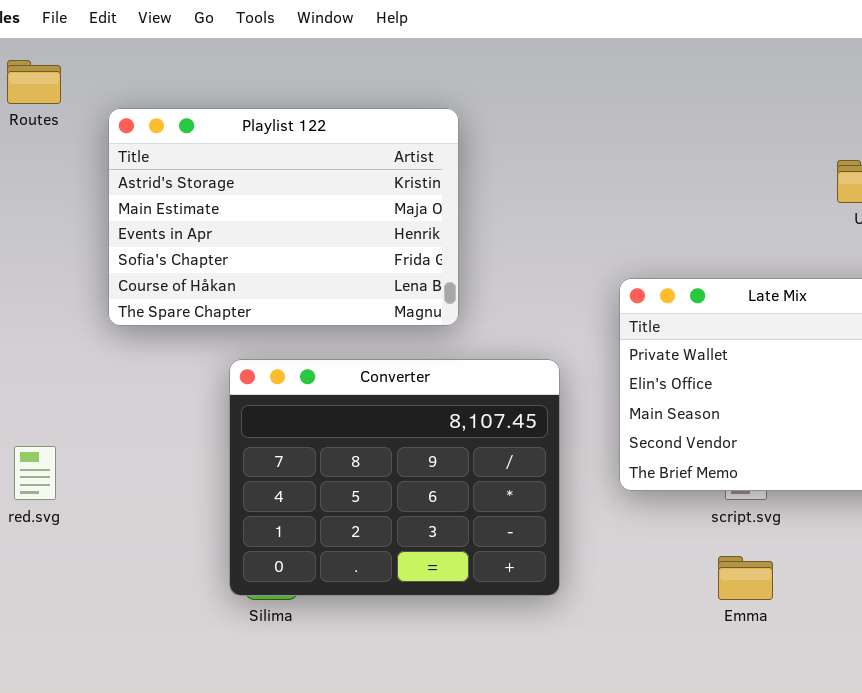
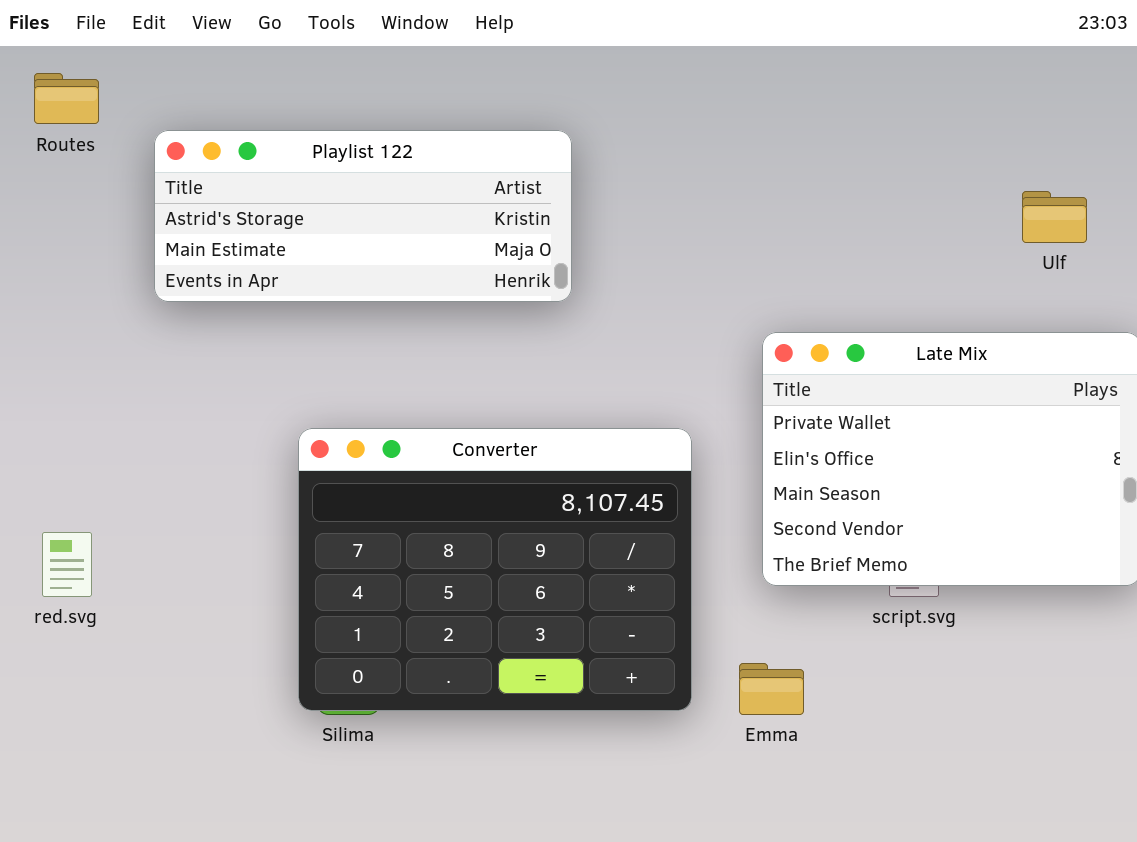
Playlist 122: [108,108,459,326] -> [154,130,572,302], resized
Emma: [718,556,773,600] -> [739,663,804,715], moved

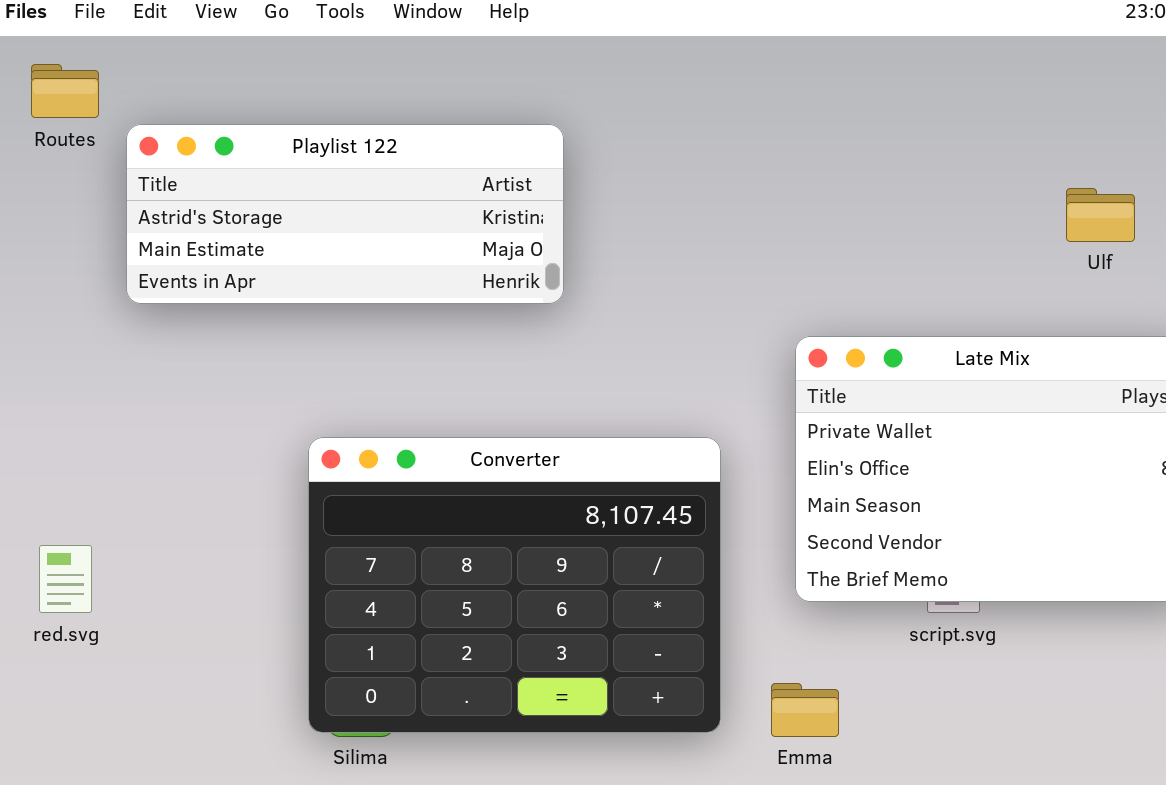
Playlist 122: [154,130,572,302] -> [126,124,564,304], moved

